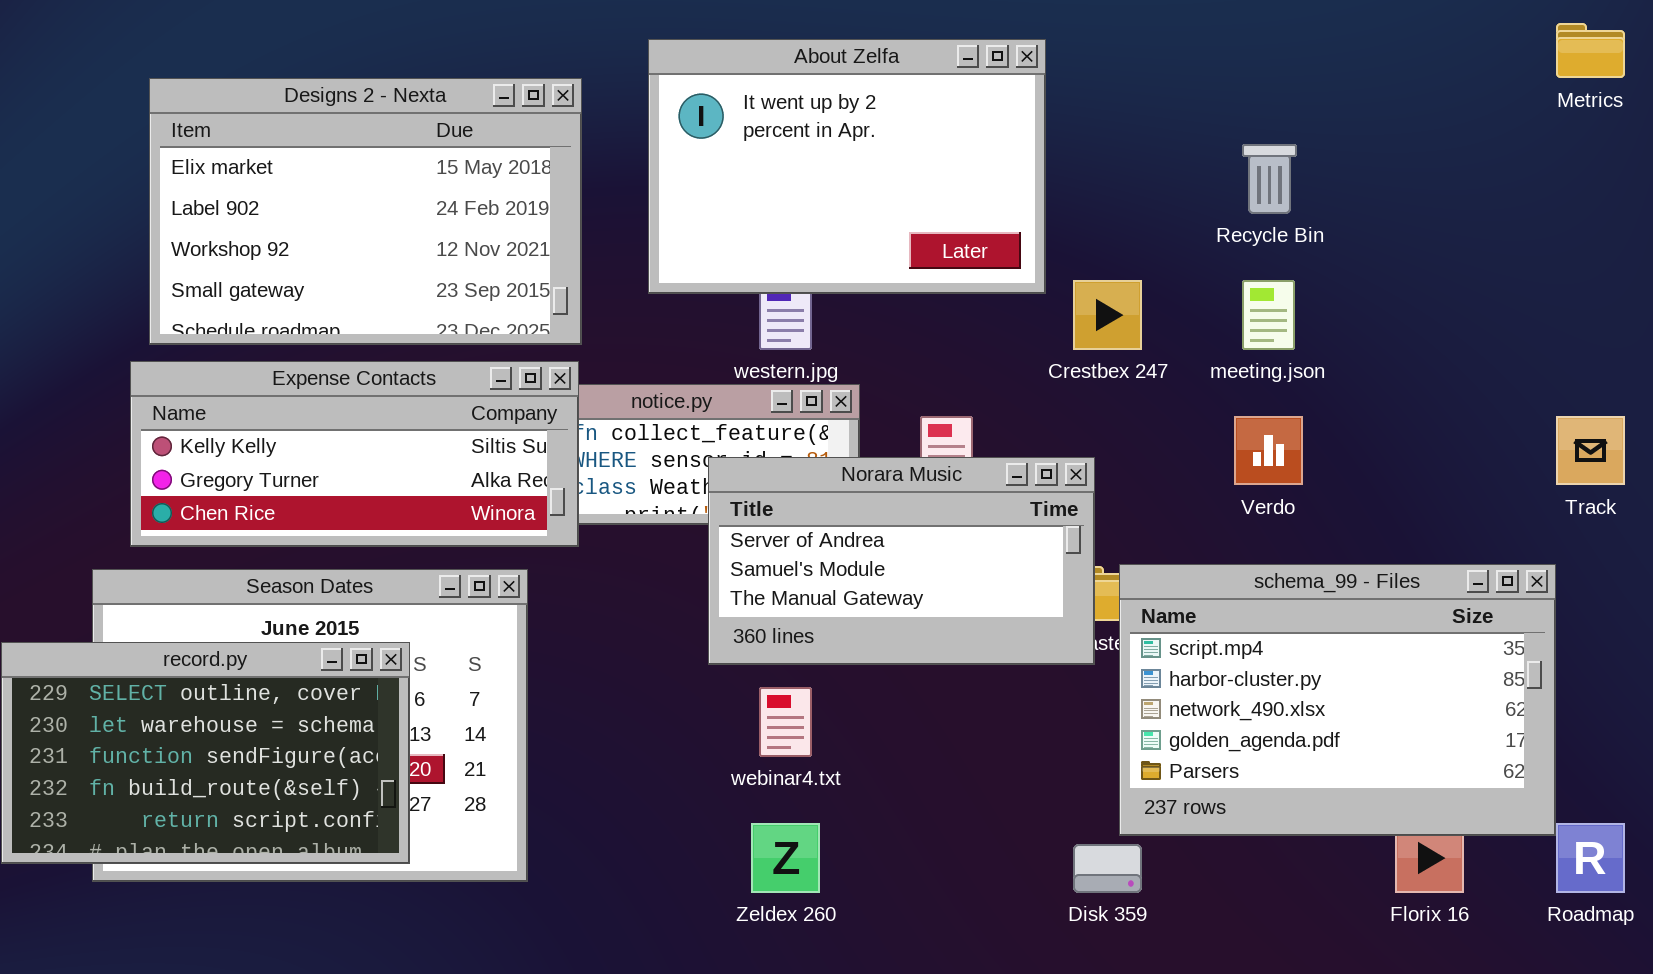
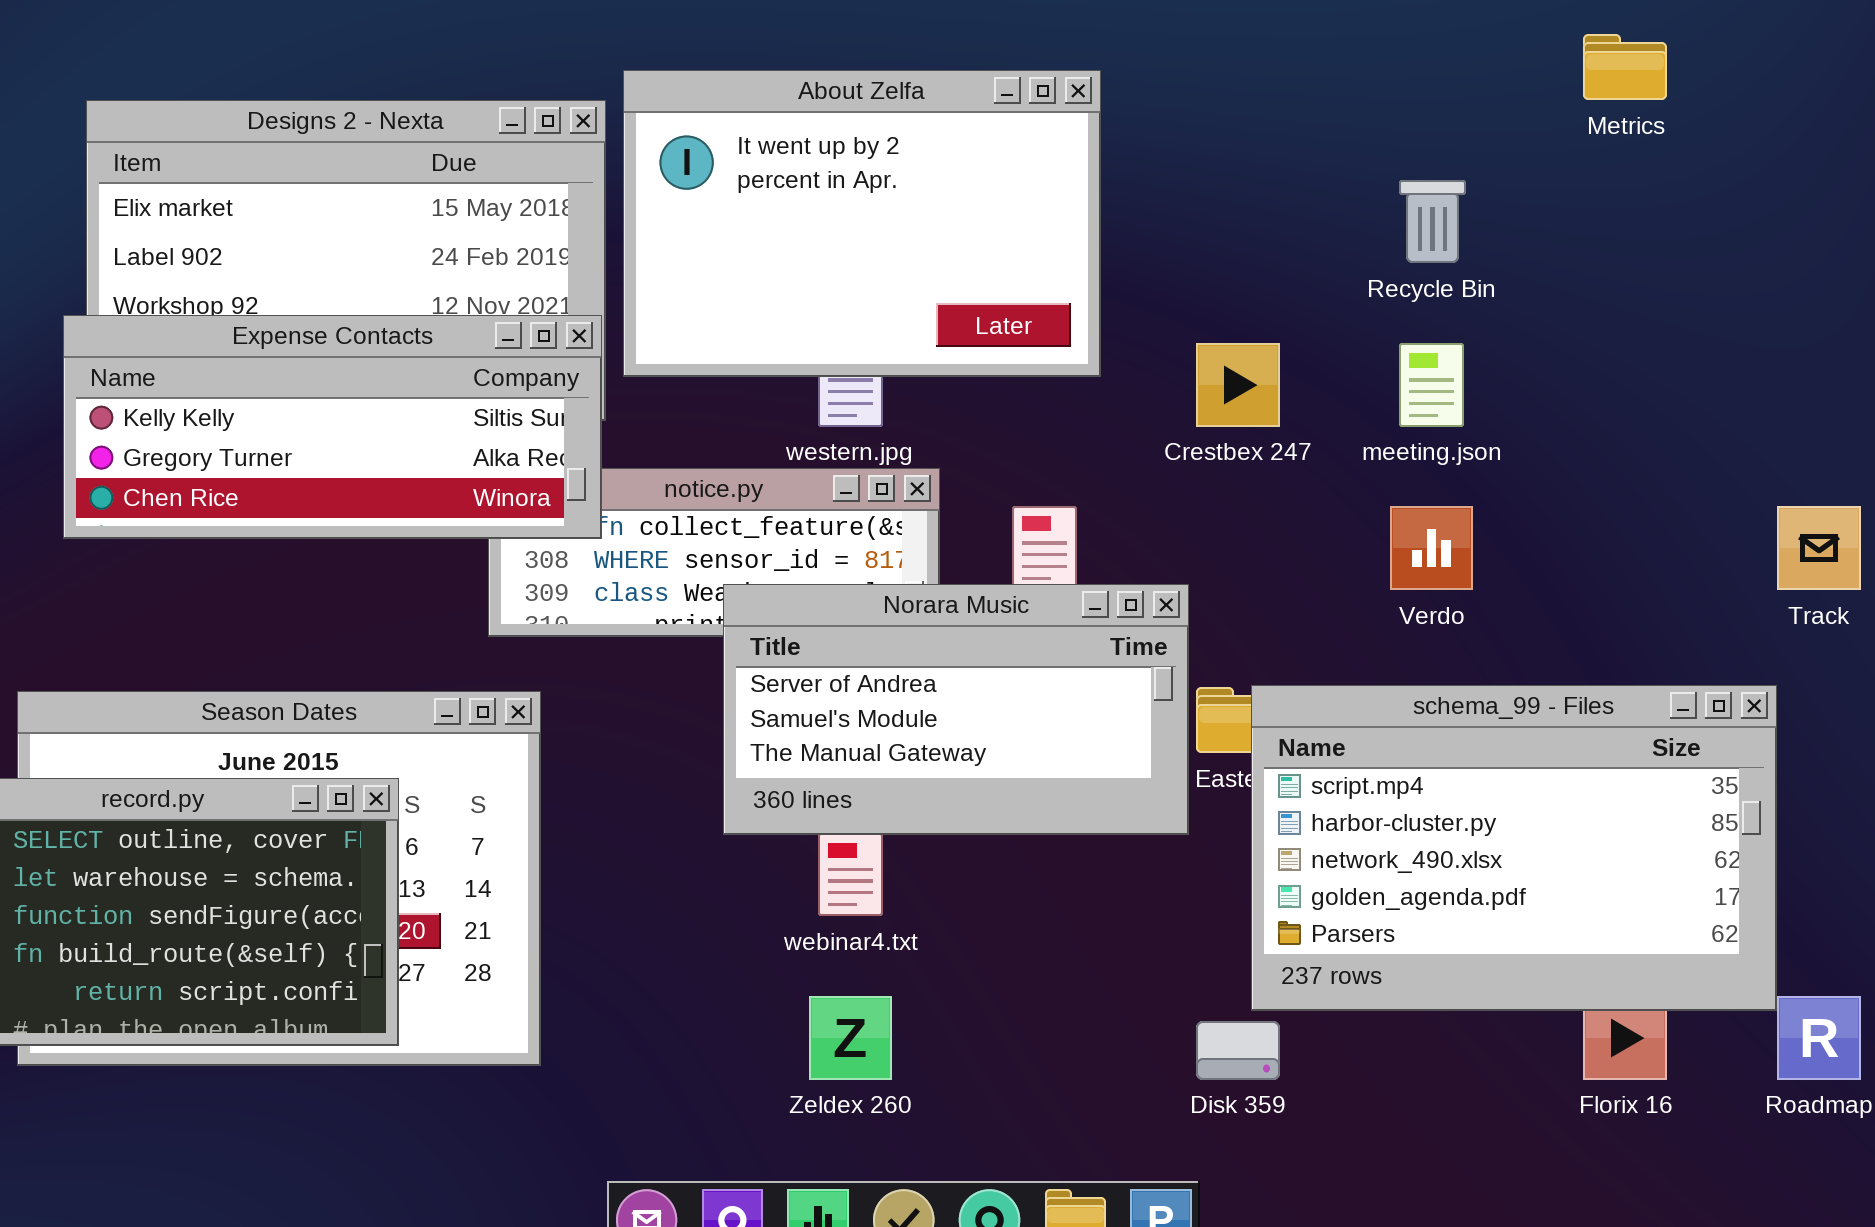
Metrics: [1556,23,1625,78] -> [1583,34,1667,100], moved
About Zelfa: [648,39,1046,294] -> [623,70,1101,377], moved
Expense Contacts: [130,361,579,547] -> [63,315,602,539], moved
Norara Music: [708,457,1095,665] -> [723,584,1189,835], moved

